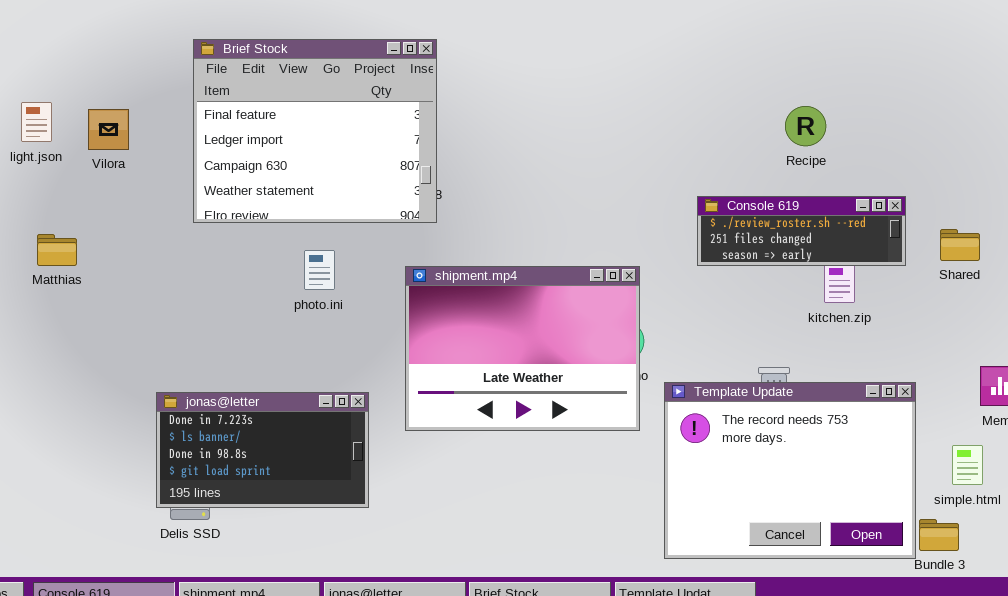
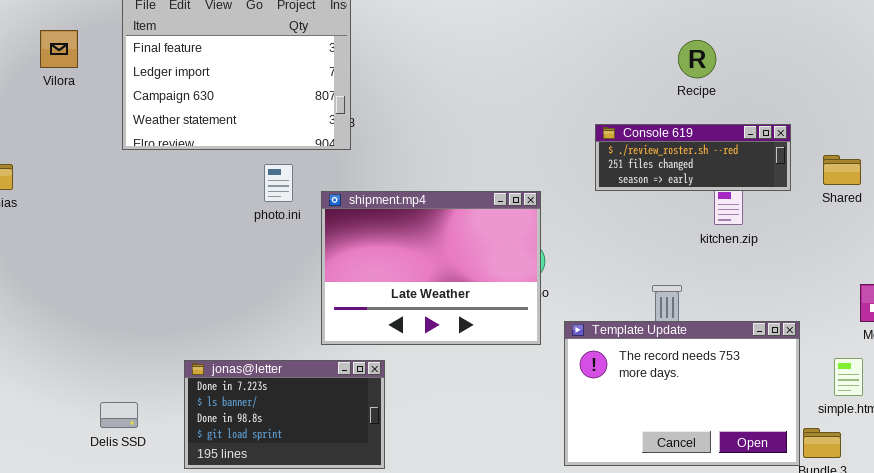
Vilora: [88,109,129,150] -> [40,30,78,68], moved
photo.ini: [304,250,335,290] -> [264,164,293,202], moved
Template Update: [664,382,916,559] -> [564,321,800,466], resized
jonas@letter: [156,392,369,508] -> [184,360,385,469], moved

